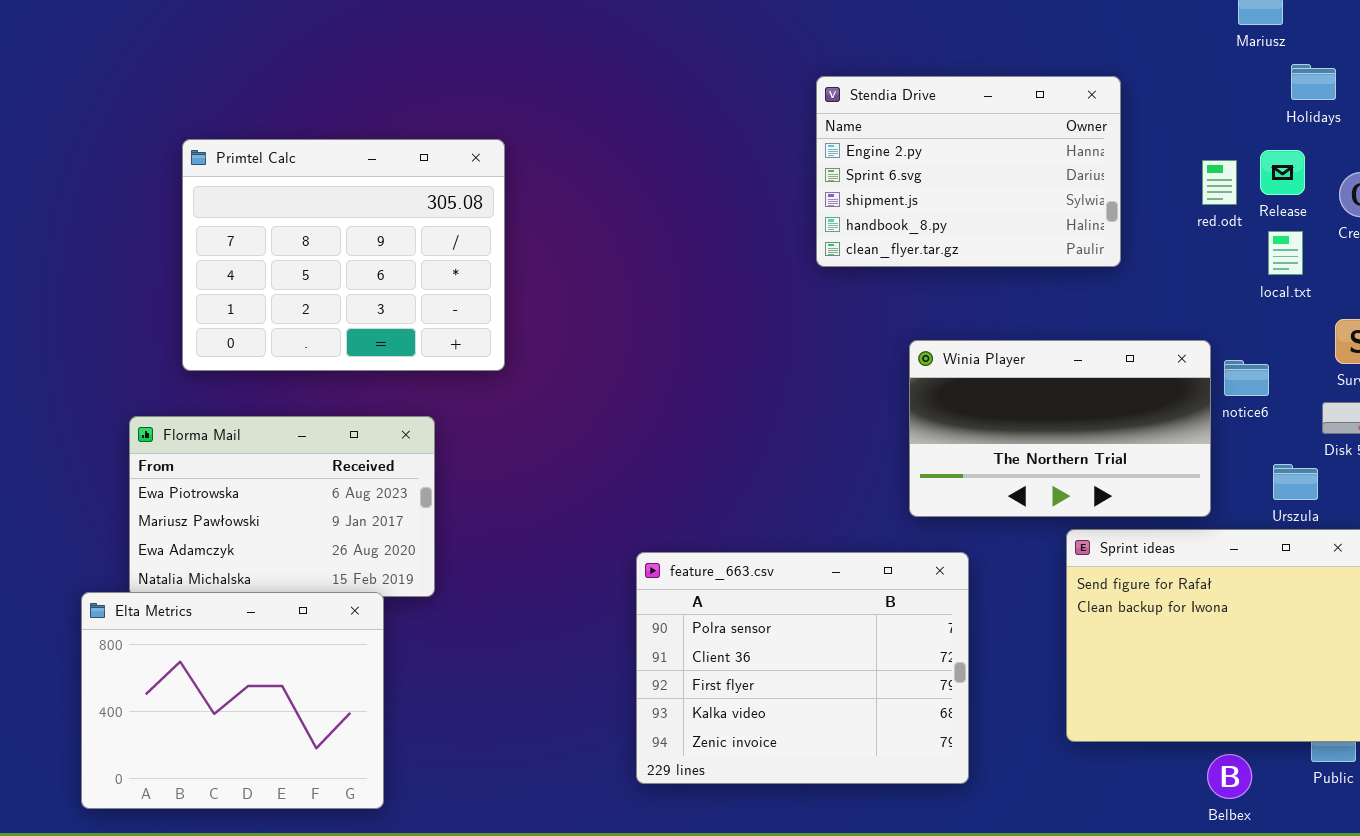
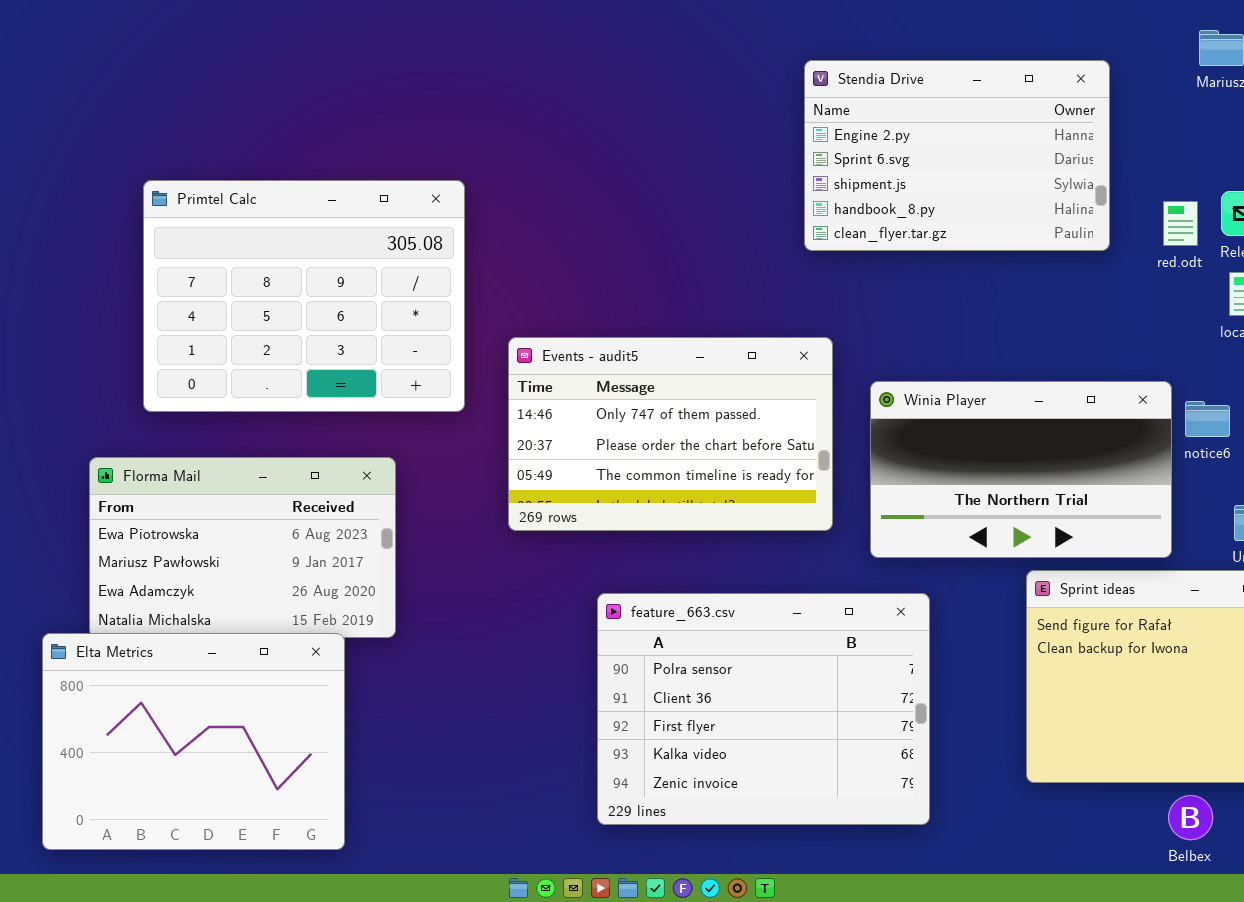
Stendia Drive: [816,76,1121,267] -> [804,60,1110,251], moved
Events - audit5: none -> [508,337,833,531], opened

